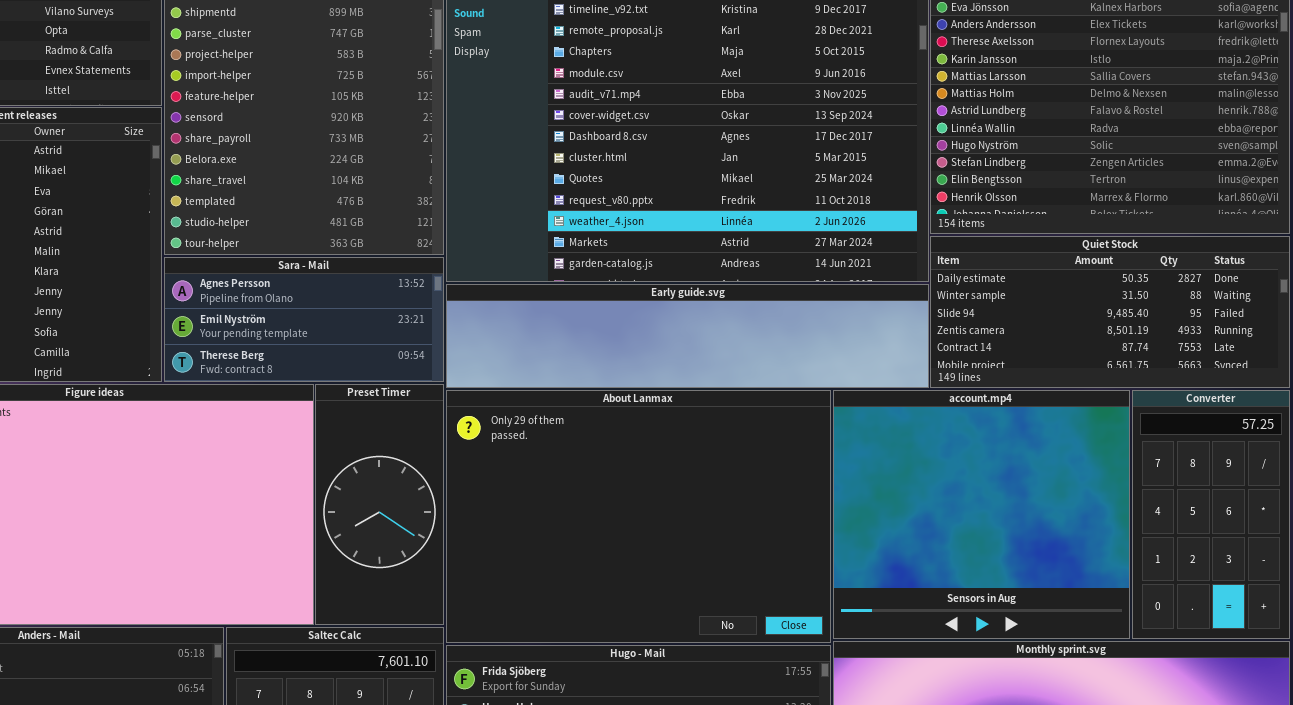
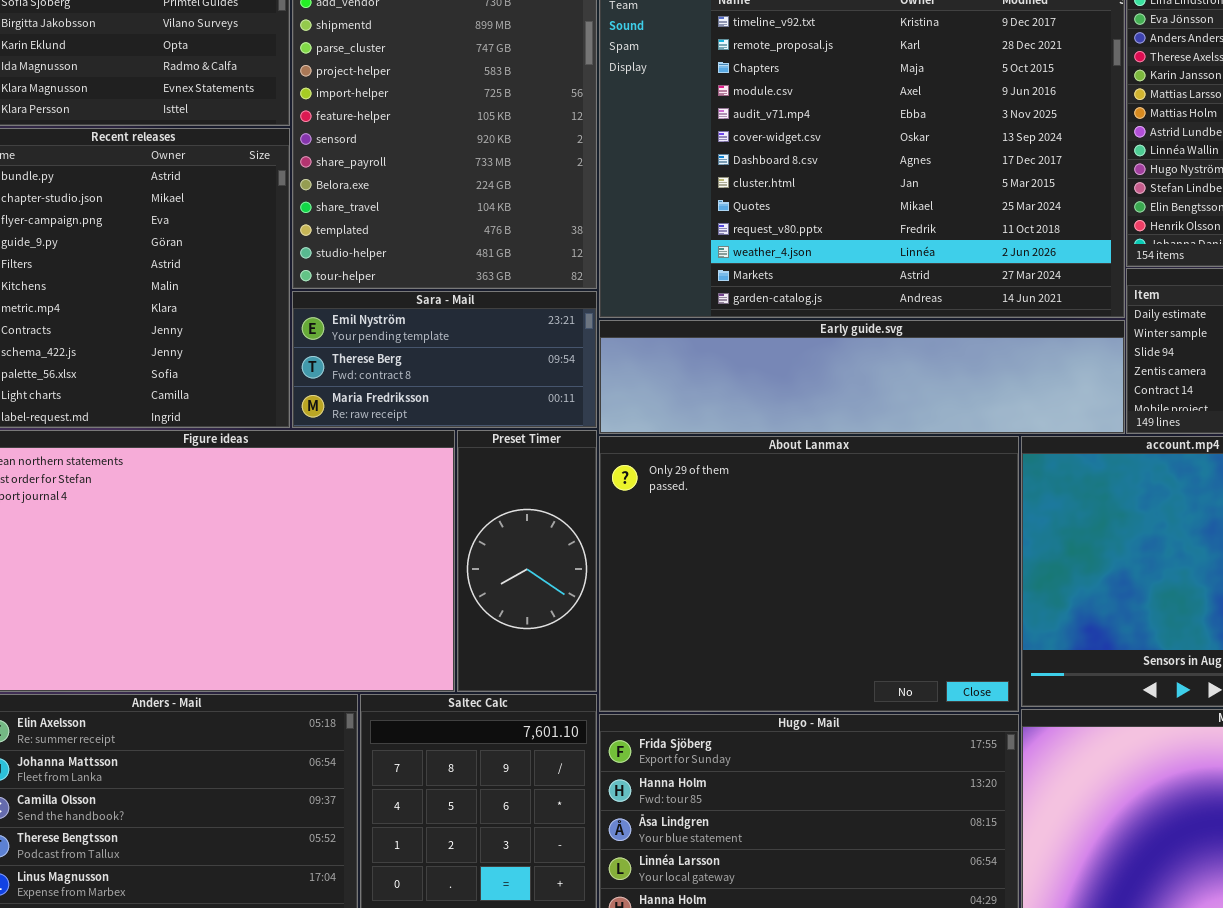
Sara - Mail: [164,257,444,382] -> [292,291,597,428], scrolled down 1 row

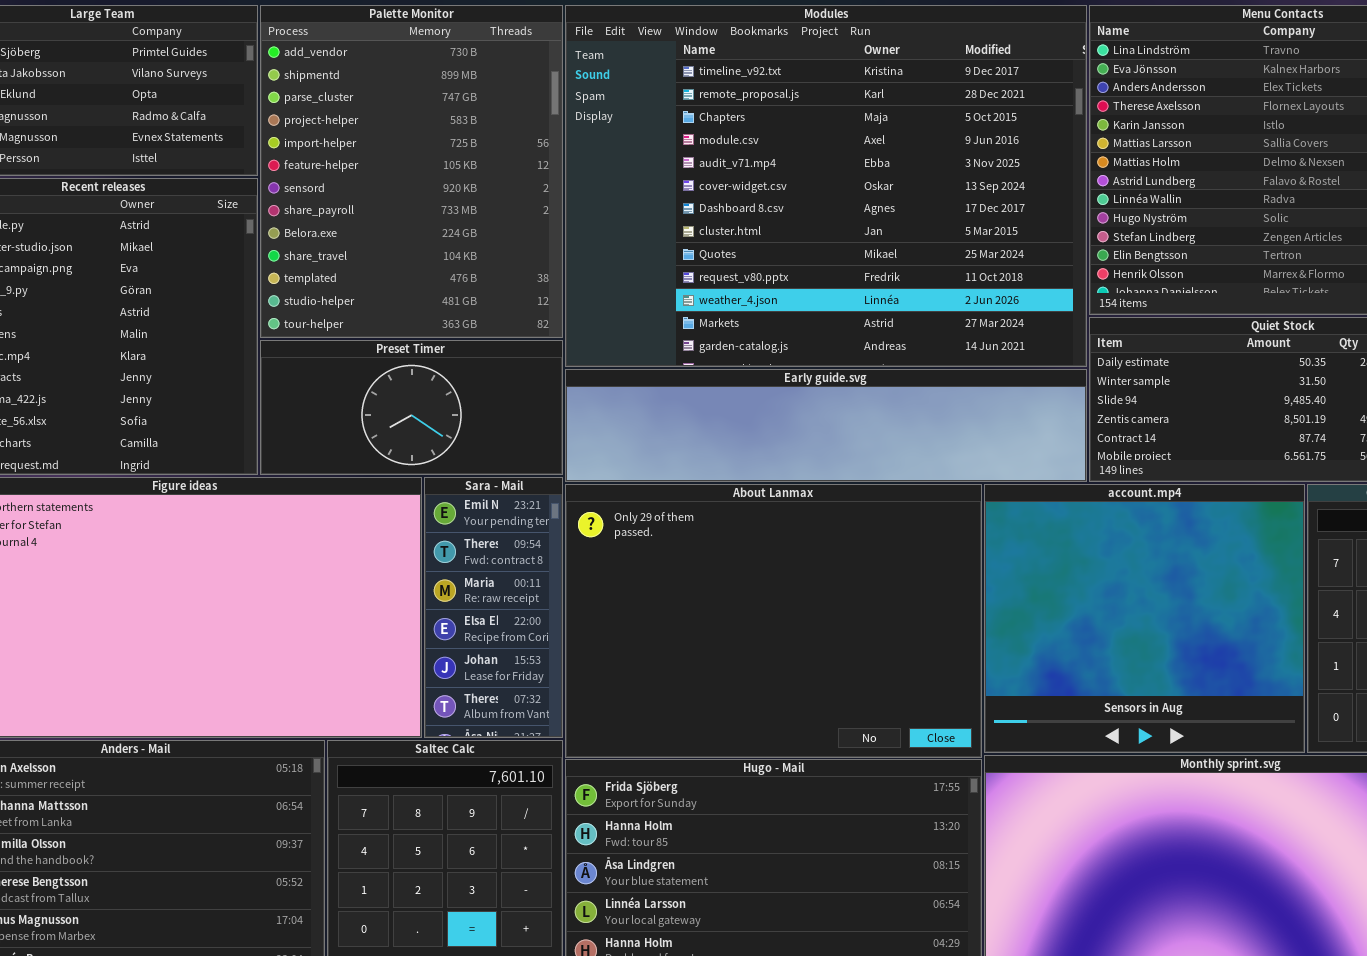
Sara - Mail: [292,291,597,428] -> [424,477,563,738], moved, resized
Preset Timer: [457,430,597,692] -> [260,340,563,475], moved, resized

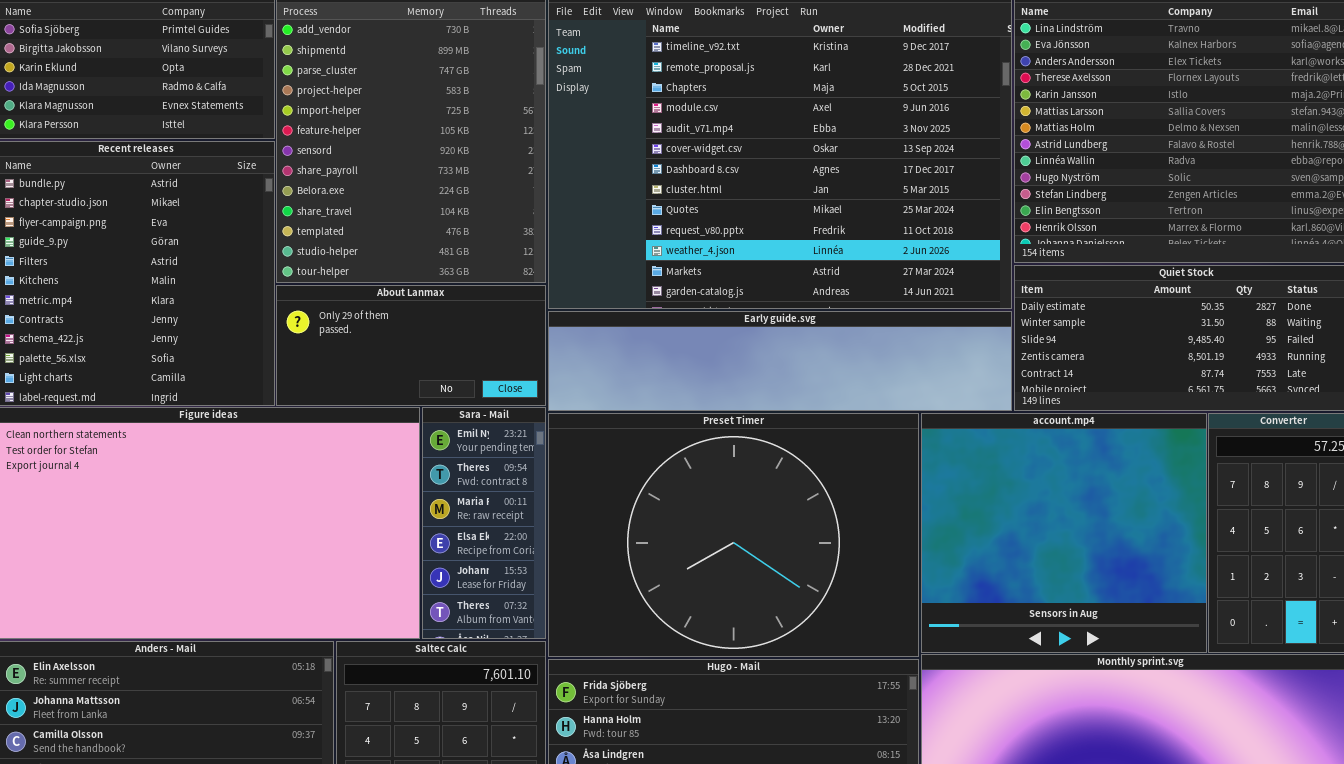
Preset Timer: [260,340,563,475] -> [548,413,919,657], moved, resized
About Lanmax: [565,484,982,758] -> [276,285,546,406], moved, resized

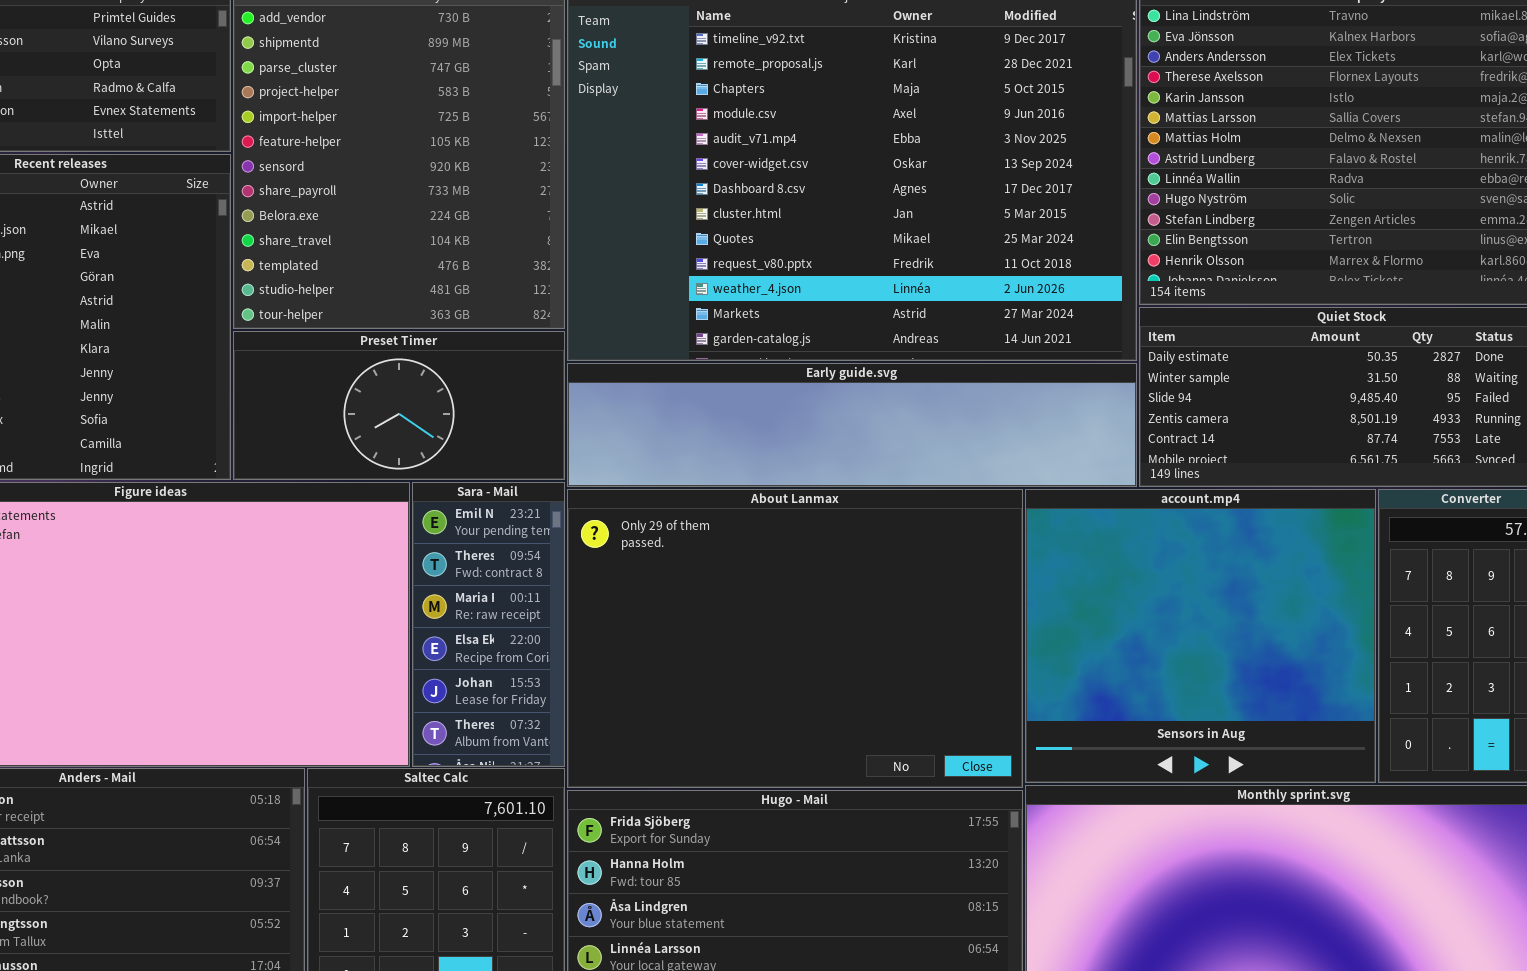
About Lanmax: [276,285,546,406] -> [567,489,1023,788], moved, resized
Preset Timer: [548,413,919,657] -> [233,331,565,480], moved, resized

